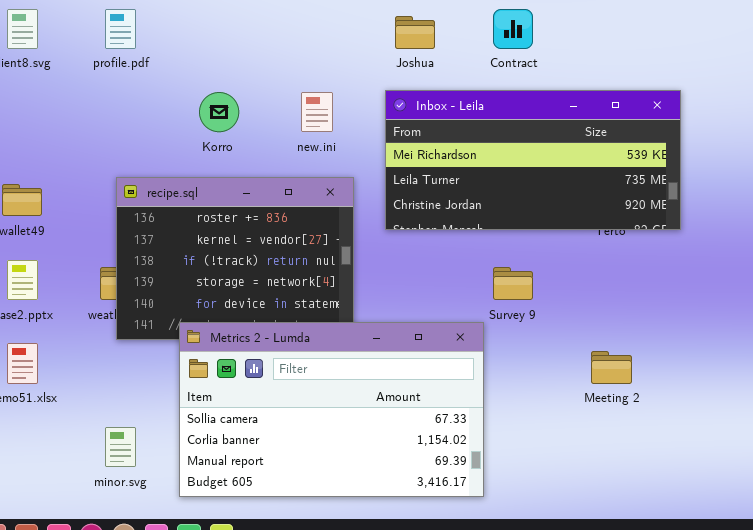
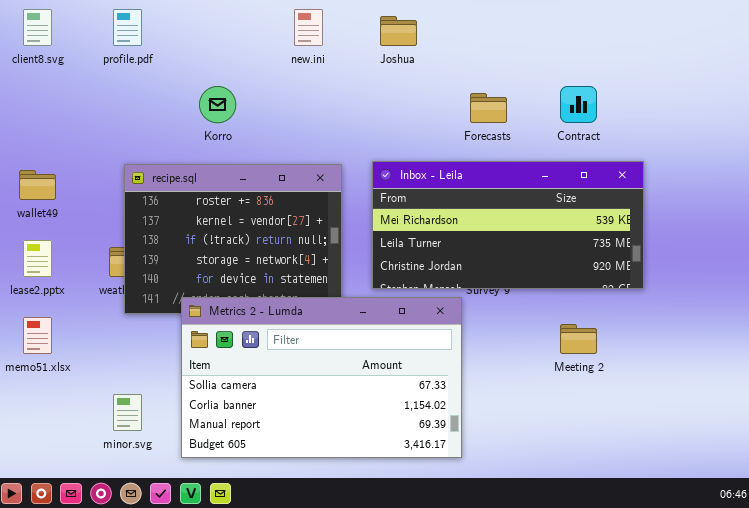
Contract: [493,9,533,49] -> [560,86,597,123], moved
Inbox - Leila: [385,90,681,230] -> [372,161,644,289], moved
new.ini: [301,92,333,132] -> [294,9,323,46], moved

